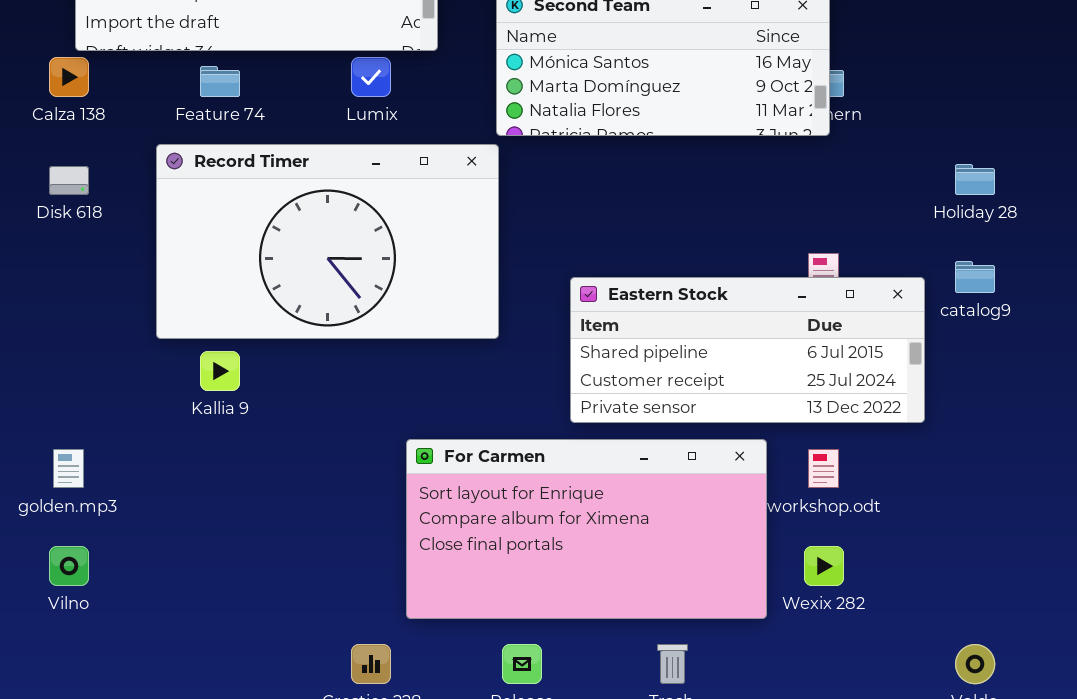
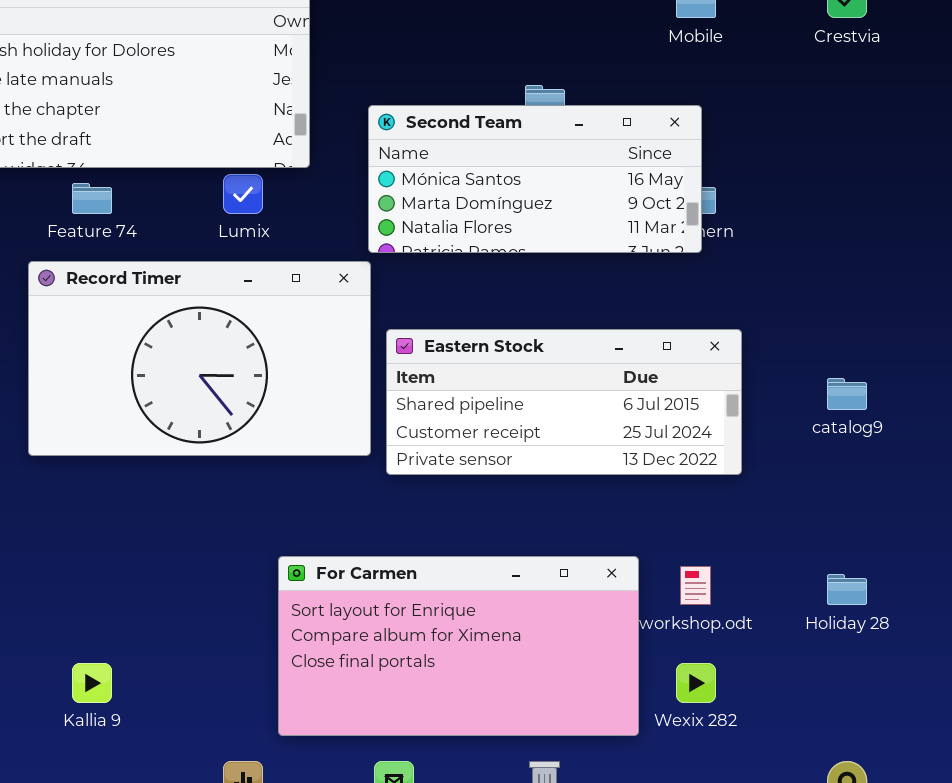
Holiday 28: [955,164,995,195] -> [827,574,867,605], moved
Eastern Stock: [570,277,925,423] -> [386,329,742,475], moved
Kallia 9: [200,351,240,391] -> [72,663,112,703], moved

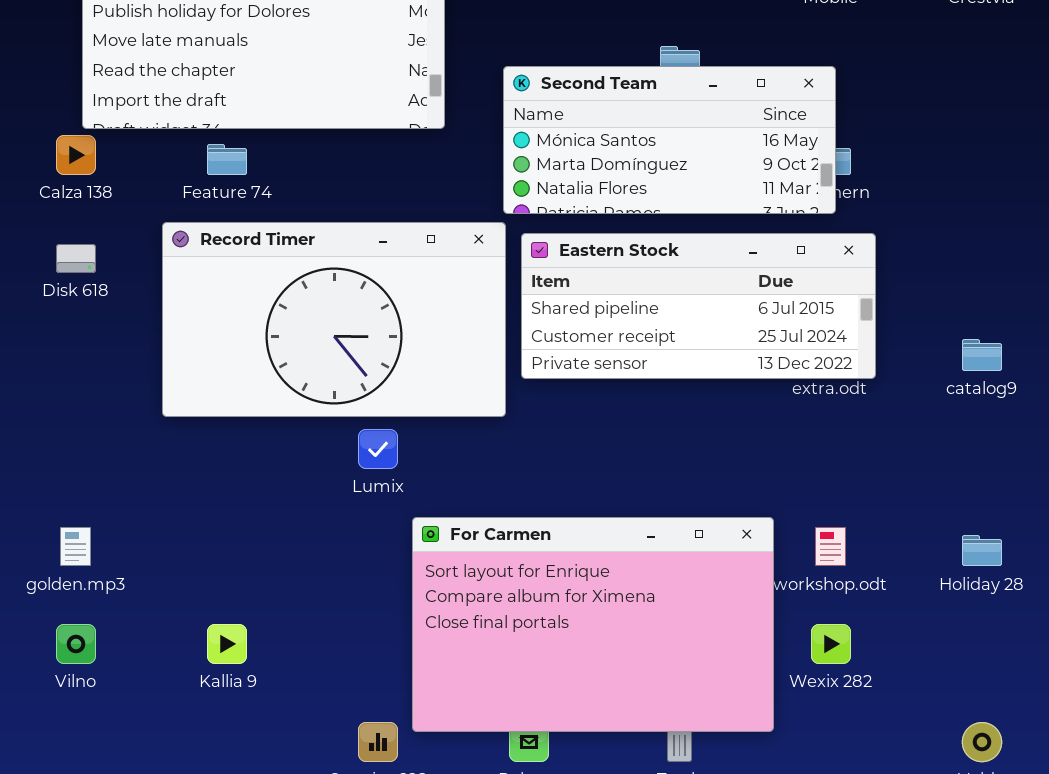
Lumix: [223,174,263,214] -> [358,429,398,469], moved
Eastern Stock: [386,329,742,475] -> [521,233,876,379], moved
For Carmen: [278,556,639,736] -> [412,517,774,732], resized

